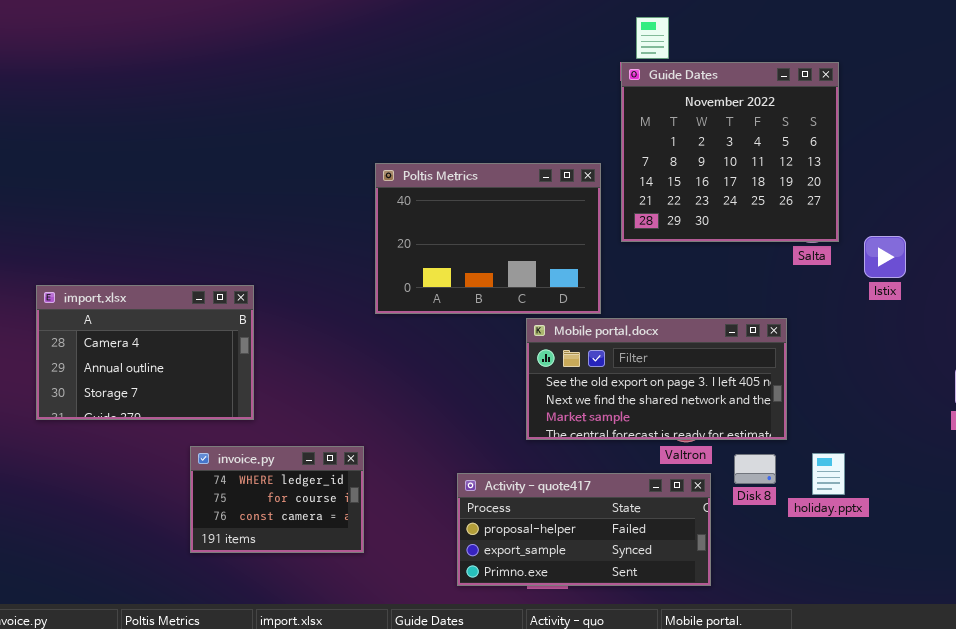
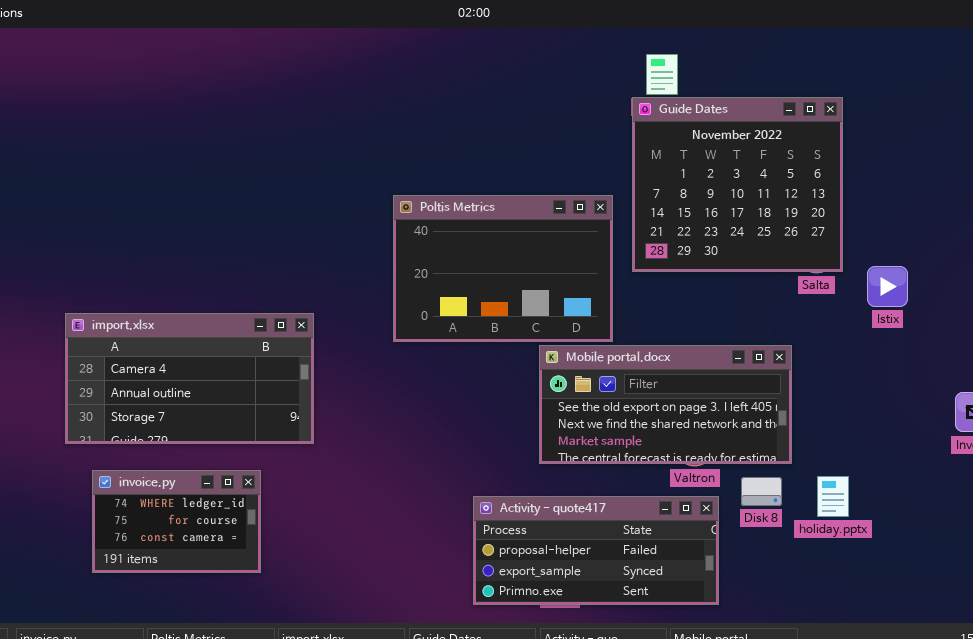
import.xlsx: [36,285,254,420] -> [65,313,314,444], resized
invoice.py: [190,446,364,553] -> [92,470,261,573], moved

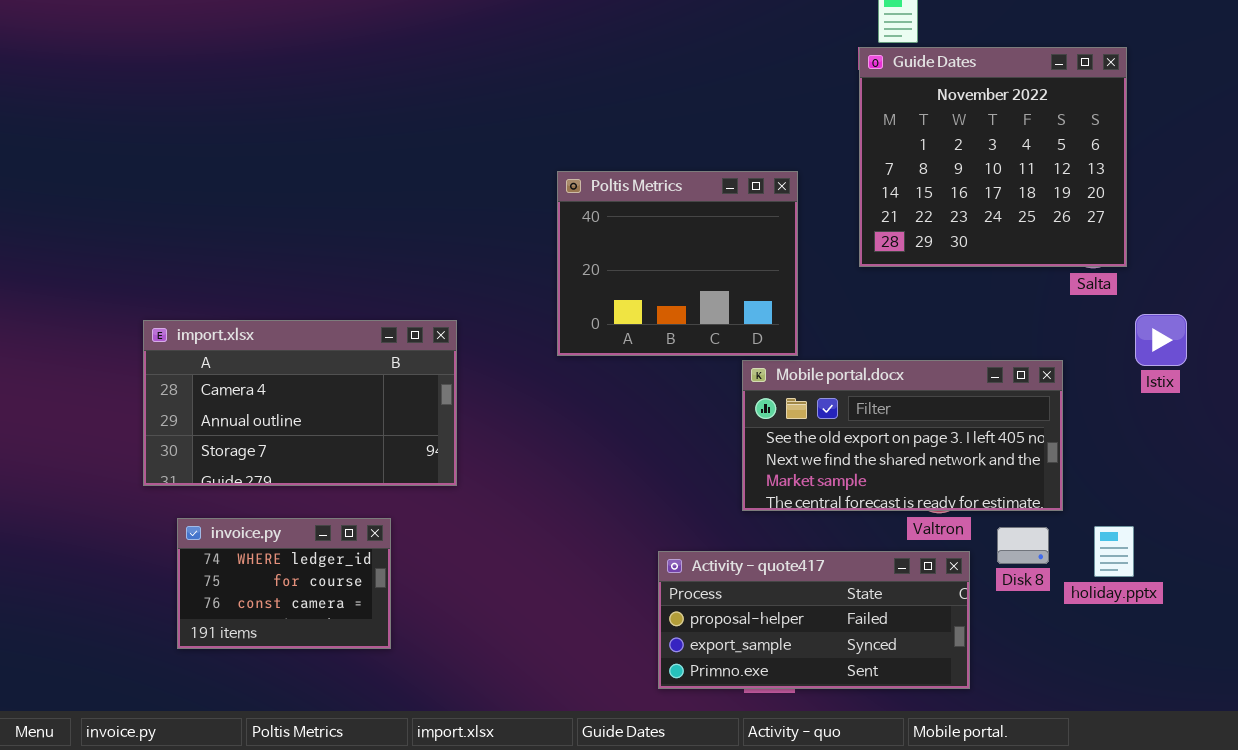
Poltis Metrics: [393,195,613,342] -> [557,171,798,356], resized
Istix: [867,266,908,307] -> [1135,314,1187,366], moved

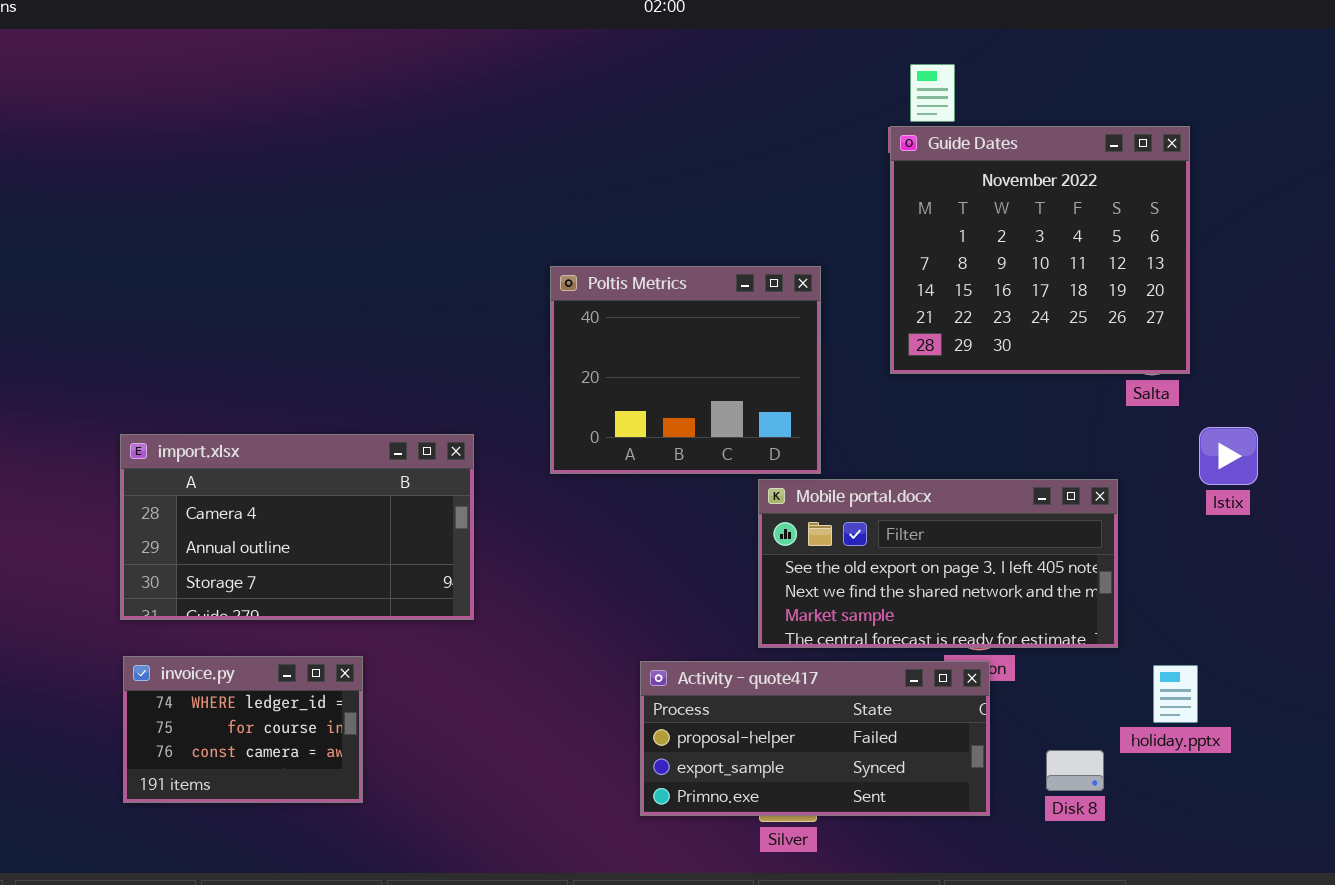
import.xlsx: [143,320,457,486] -> [120,434,474,620], moved
Disk 8: [997,527,1049,564] -> [1046,750,1104,791], moved
Activity - quote417: [658,551,970,689] -> [640,661,990,816], moved

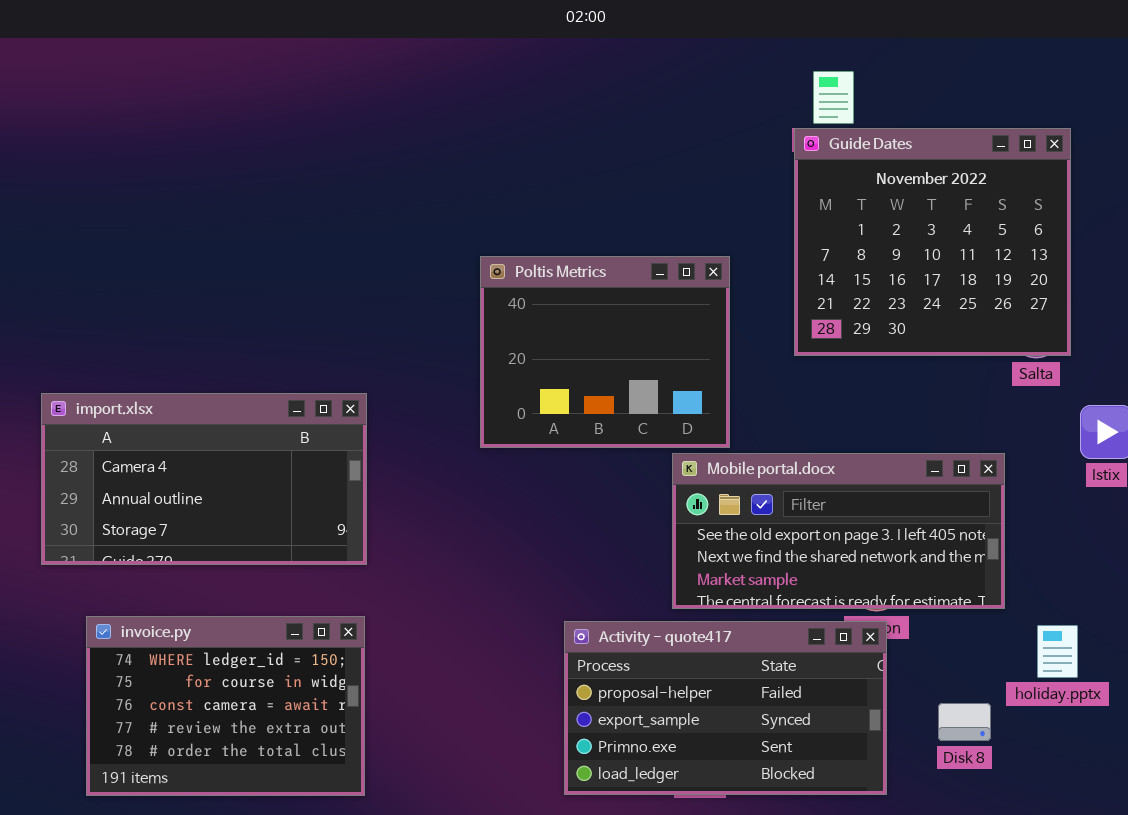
import.xlsx: [120,434,474,620] -> [41,393,367,565], moved
invoice.py: [123,656,363,803] -> [86,616,365,796], resized
Activity - quote417: [640,661,990,816] -> [564,621,887,795], resized

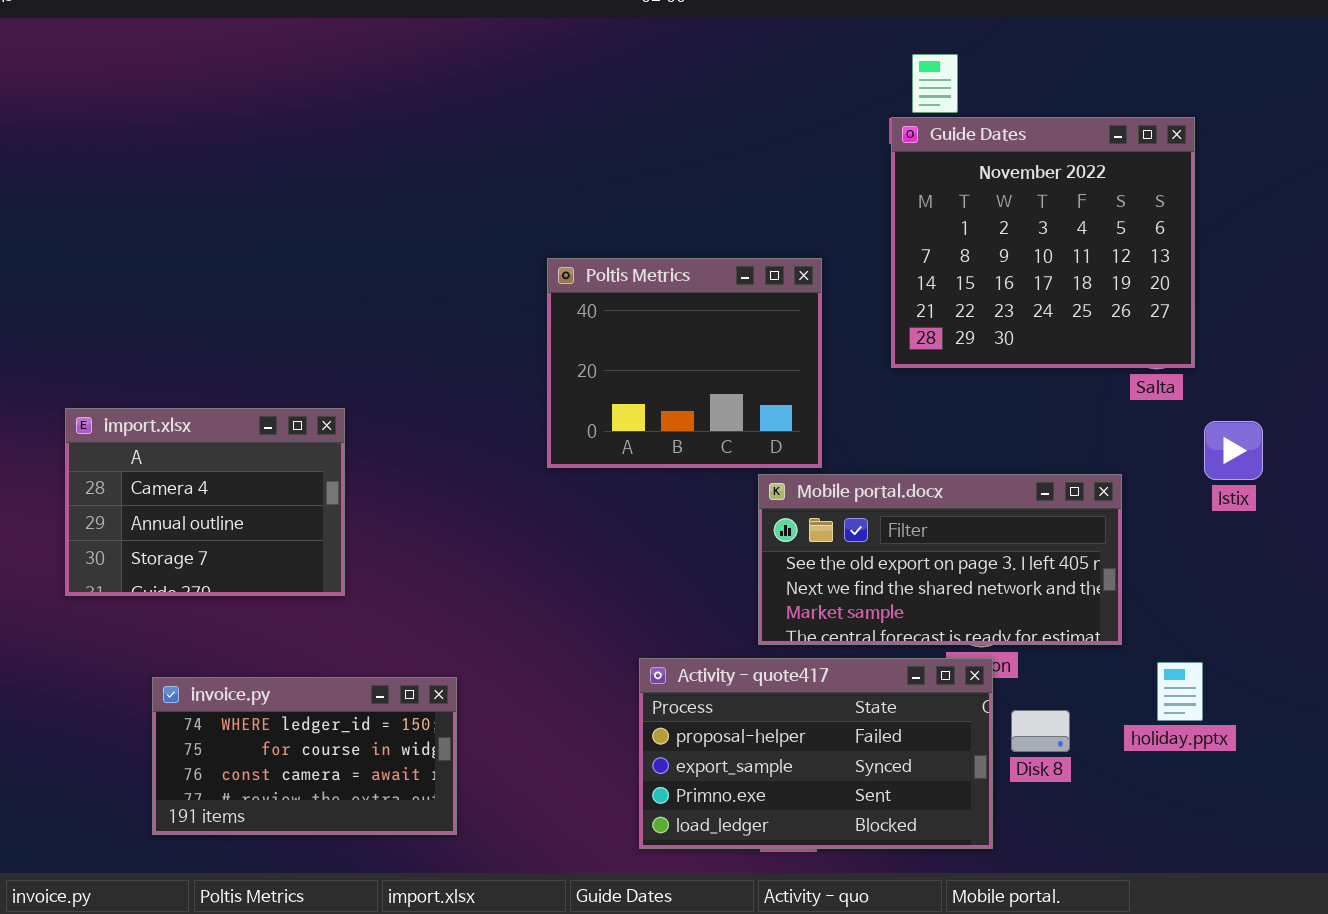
import.xlsx: [41,393,367,565] -> [65,408,345,596], resized
invoice.py: [86,616,365,796] -> [152,677,457,835], moved, resized
Disk 8: [938,703,991,741] -> [1011,710,1070,752], moved

